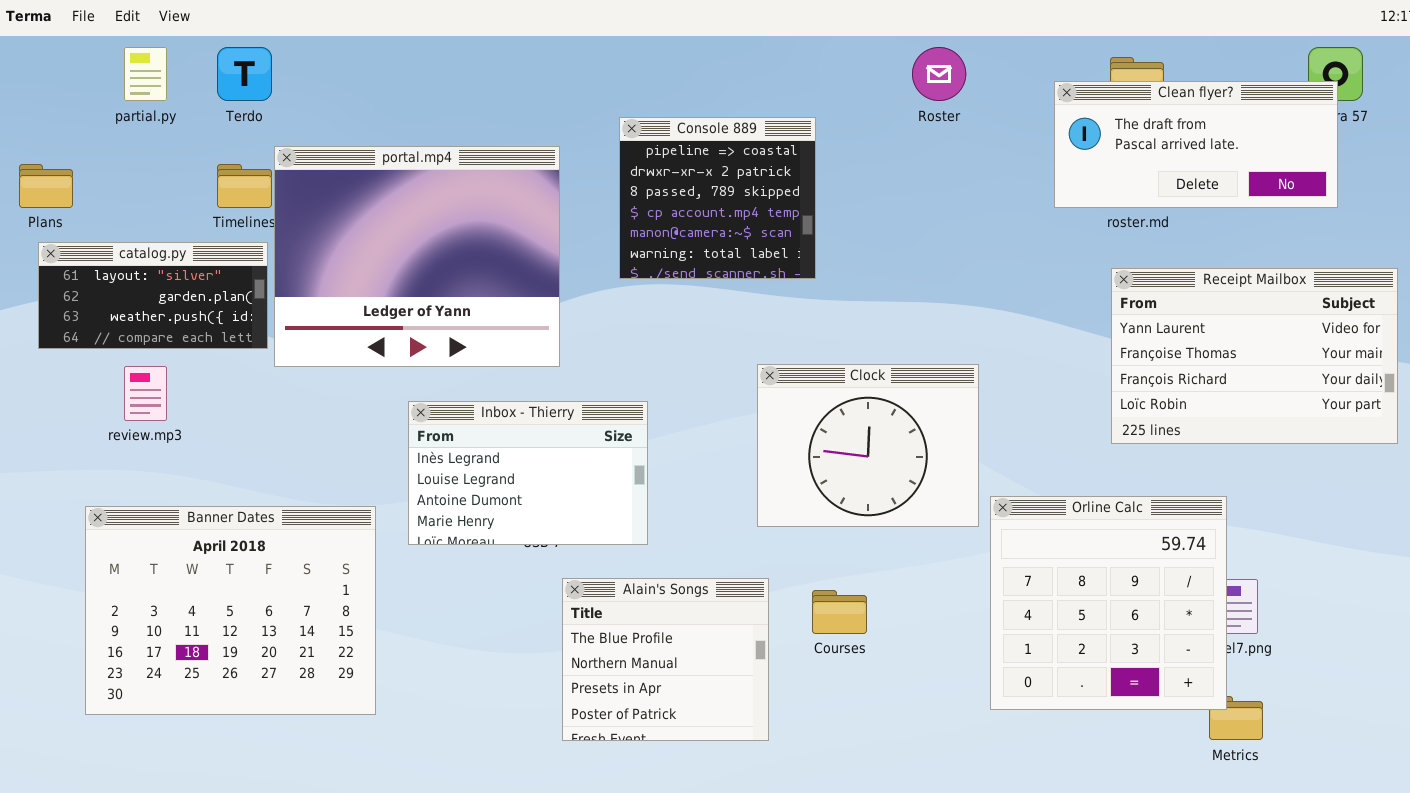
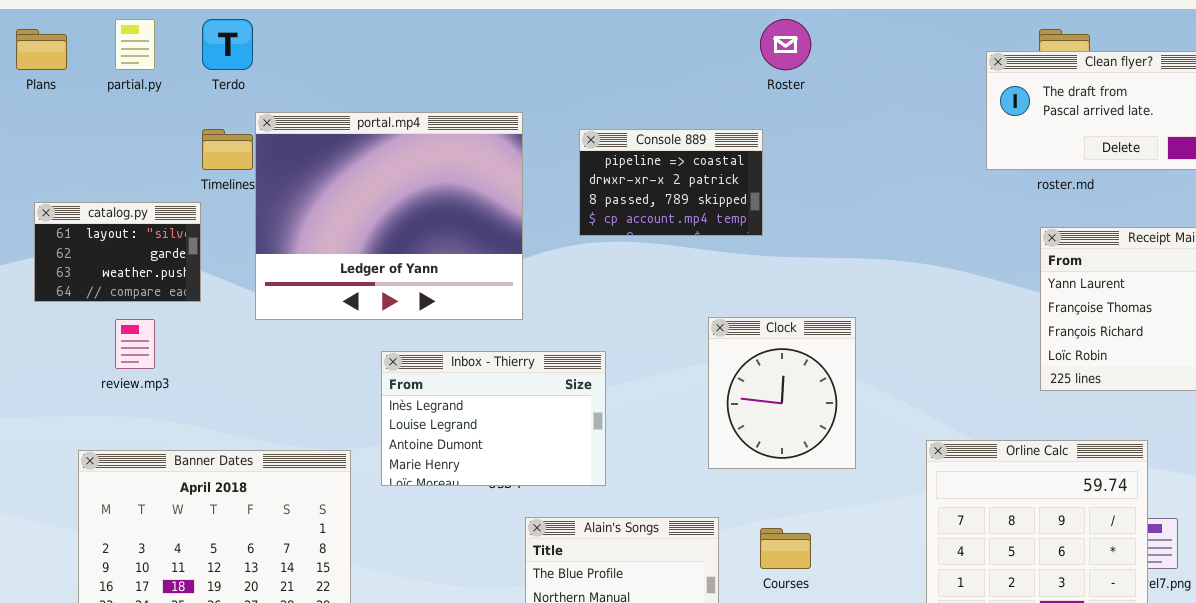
Roster: [912,47,966,101] -> [760,19,811,70], moved
Console 889: [619,117,816,279] -> [579,129,763,236], resized
Plans: [19,164,73,208] -> [16,29,67,70], moved
catalog.py: [38,242,268,349] -> [34,202,201,302], resized
Clock: [757,364,979,527] -> [708,317,856,469], resized

